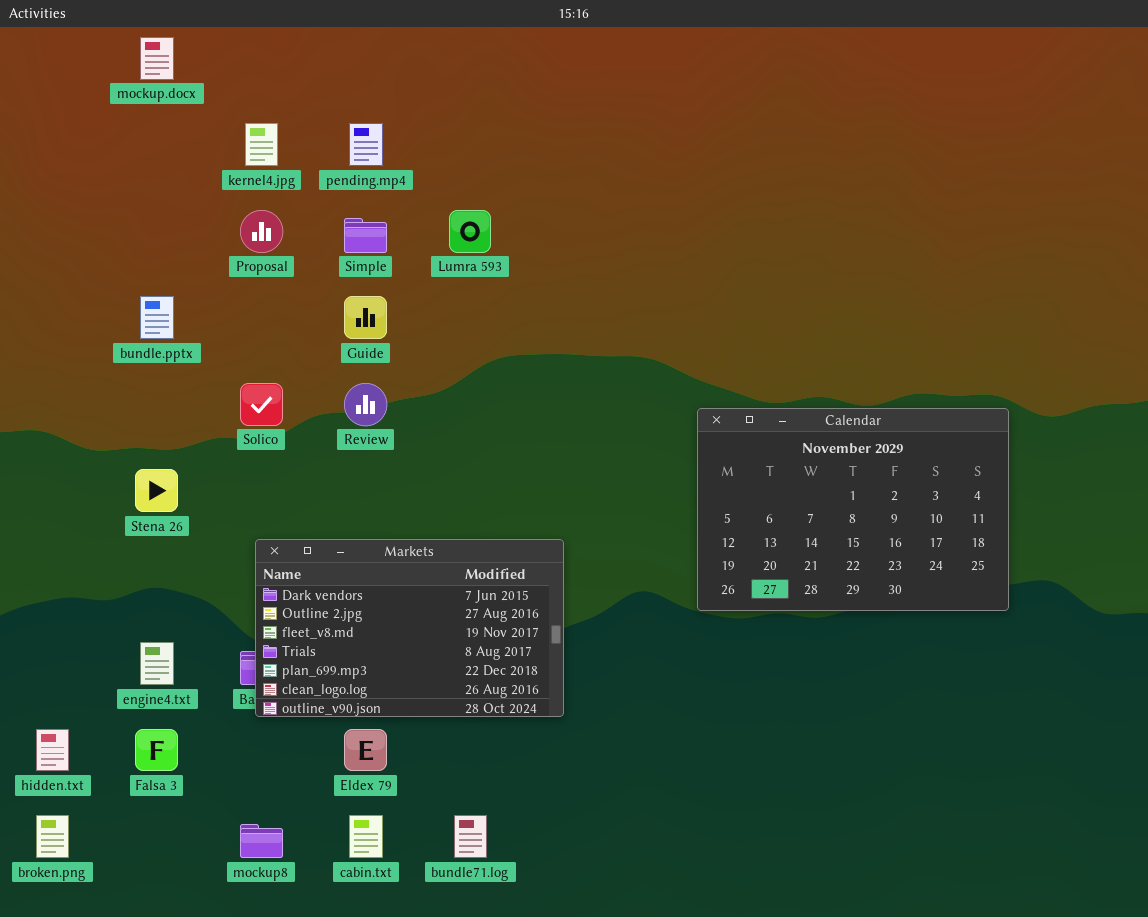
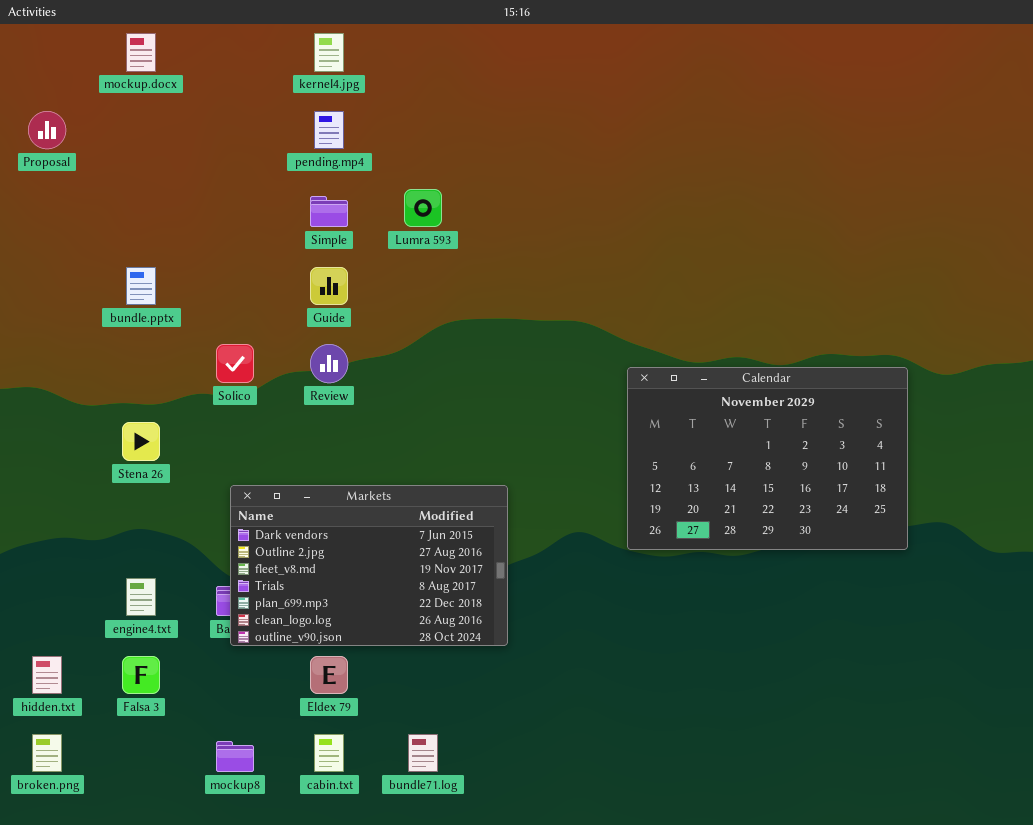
kernel4.jpg: [245,123,278,166] -> [314,33,344,72], moved
Proposal: [240,210,283,253] -> [28,111,66,149], moved

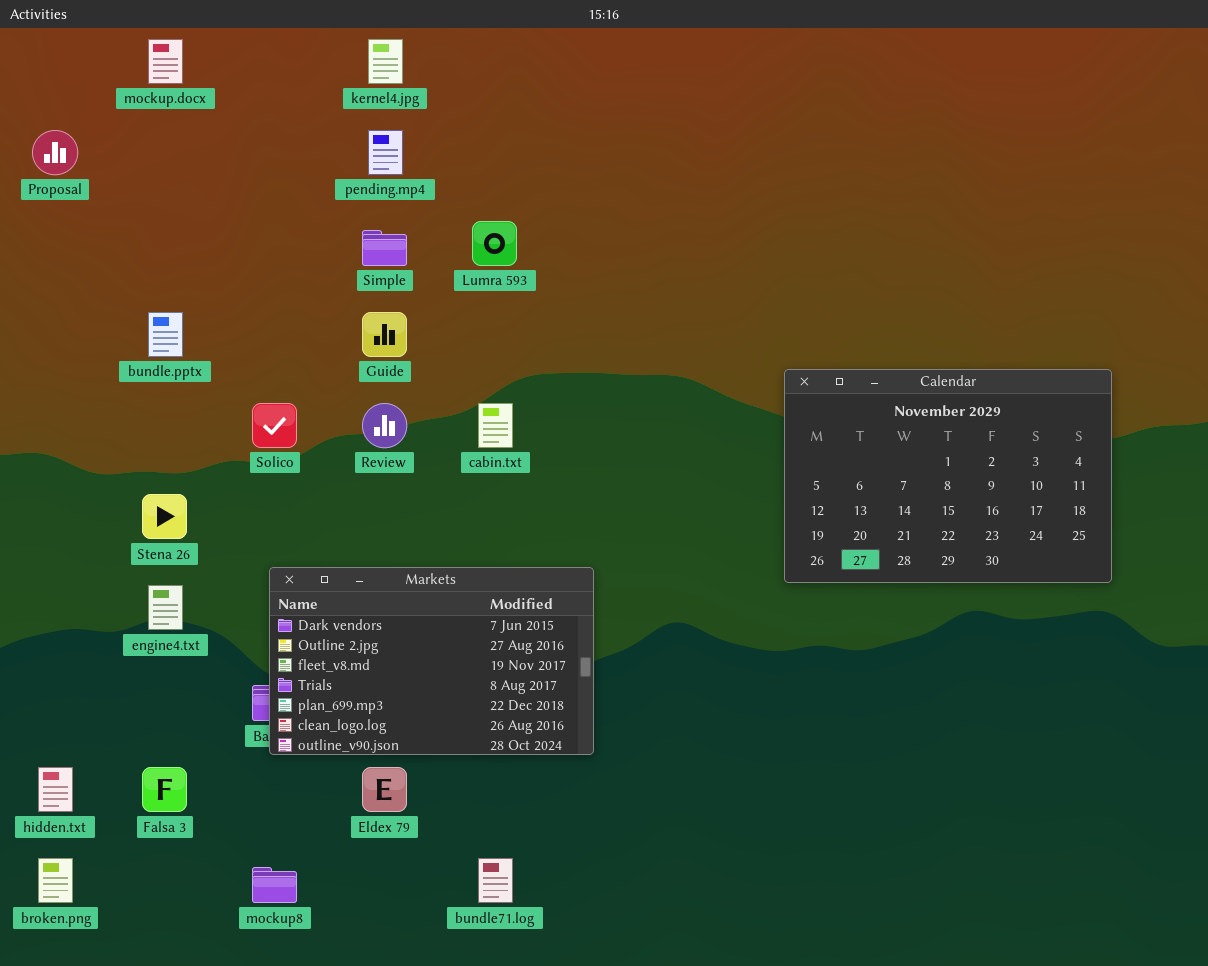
Calendar: [627,367,908,550] -> [784,369,1112,583], moved
engine4.txt: [126,578,156,616] -> [148,585,183,630], moved
cabin.txt: [314,734,344,772] -> [478,403,513,448], moved

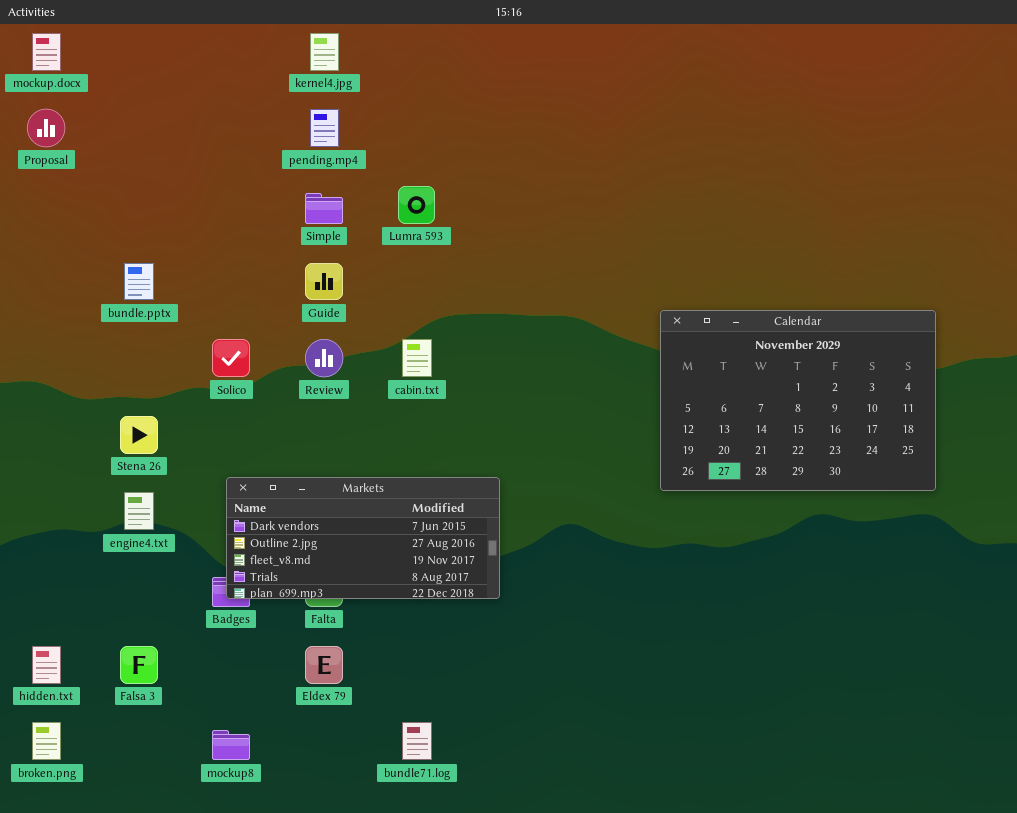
mockup.docx: [148,39,183,84] -> [32,33,61,71], moved
Markets: [269,567,594,755] -> [226,477,500,599], resized

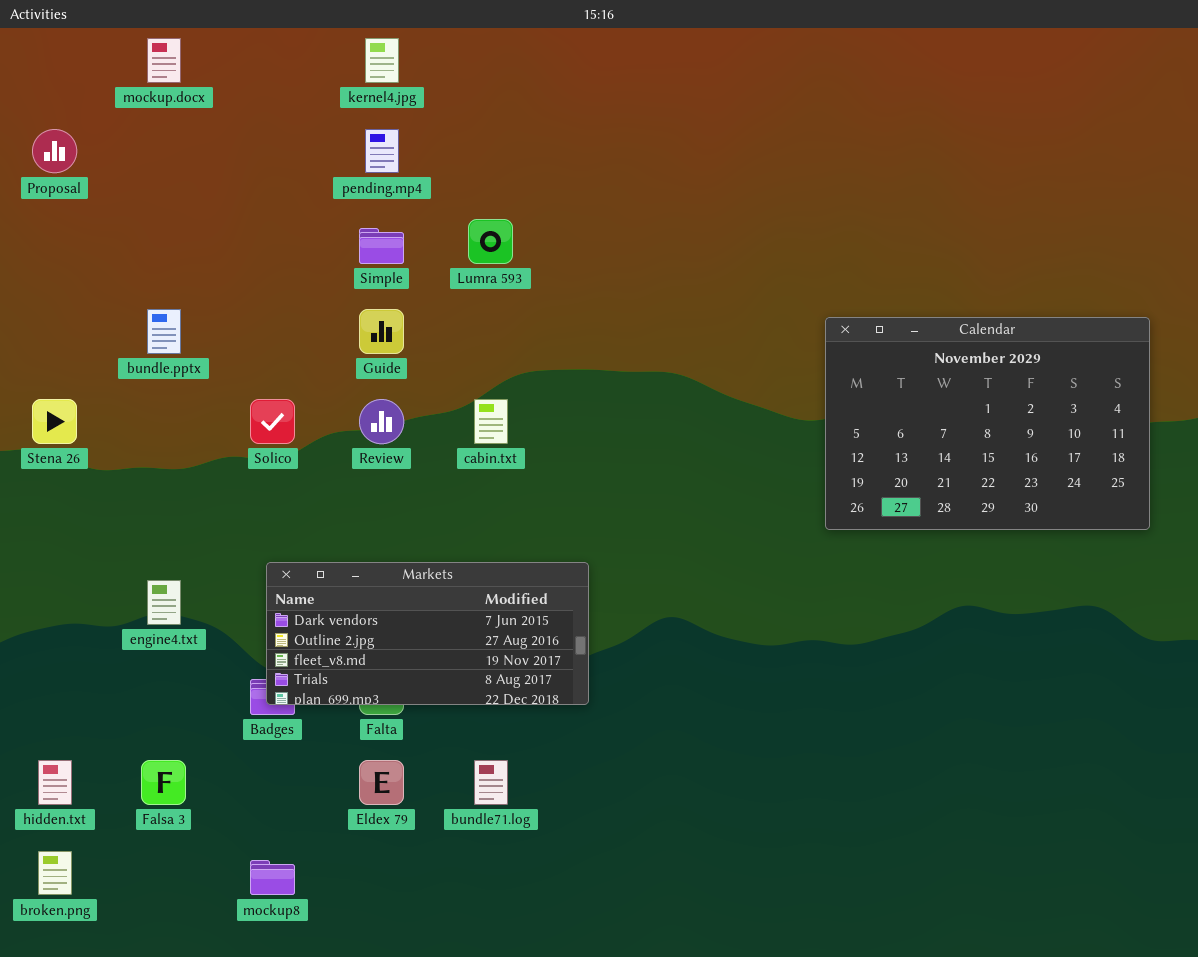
mockup.docx: [32,33,61,71] -> [147,38,181,83], moved
Calendar: [660,310,936,491] -> [825,317,1150,530], moved
Stena 26: [120,416,158,454] -> [32,399,77,444], moved
bundle71.log: [402,722,432,760] -> [474,760,508,805], moved

